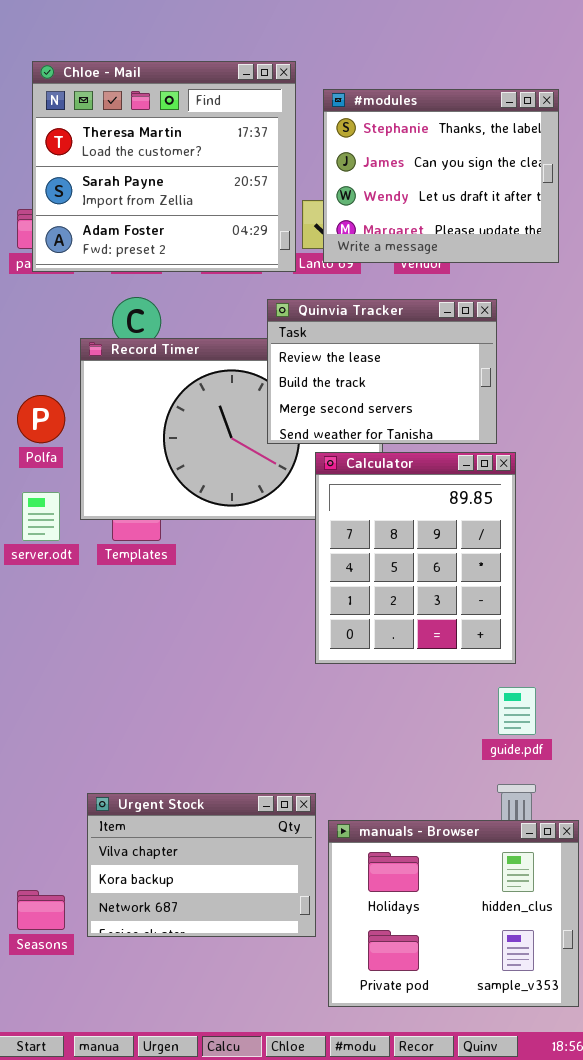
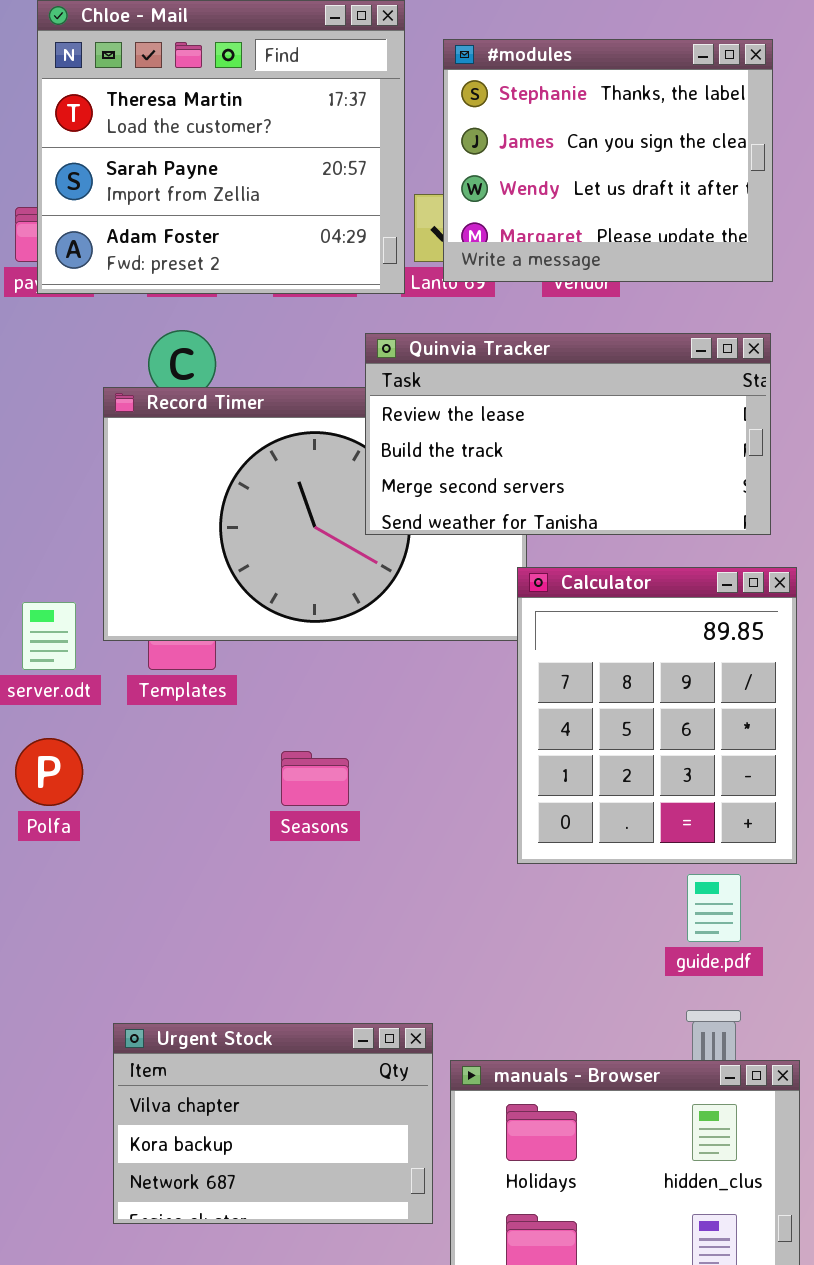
Quinvia Tracker: [267,299,497,444] -> [365,333,771,535], resized
Polfa: [17,395,65,443] -> [15,738,83,806], moved
Calculator: [315,452,516,664] -> [517,567,797,864], moved
Seasons: [17,890,65,930] -> [281,751,349,806], moved

